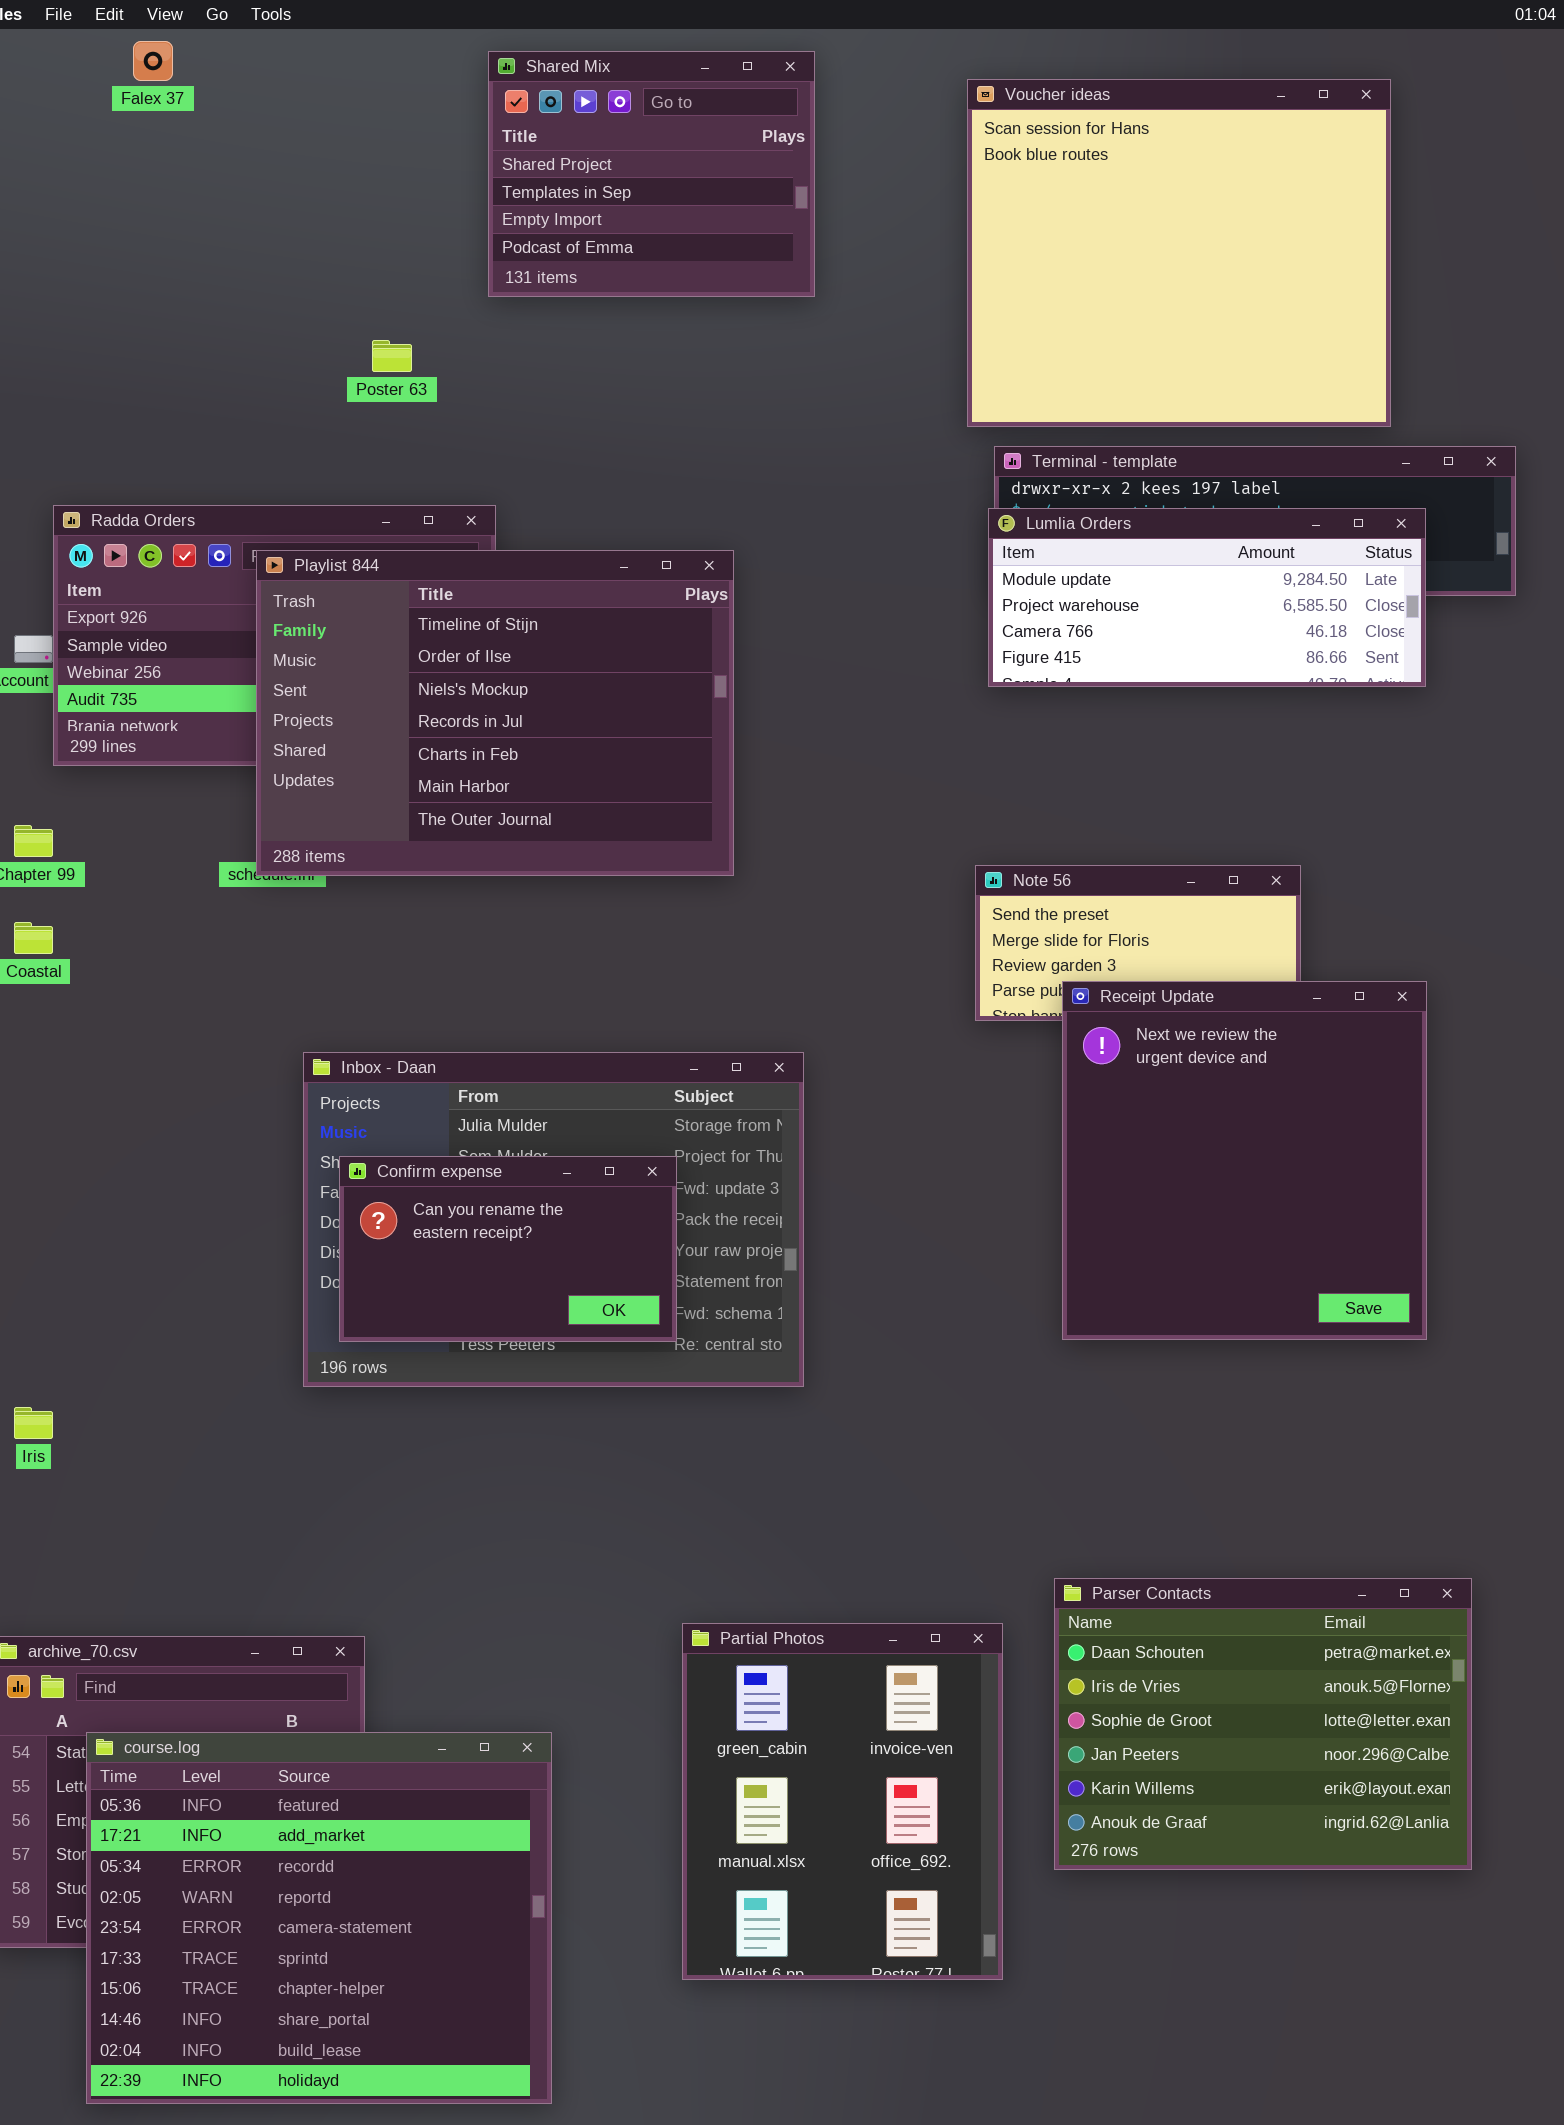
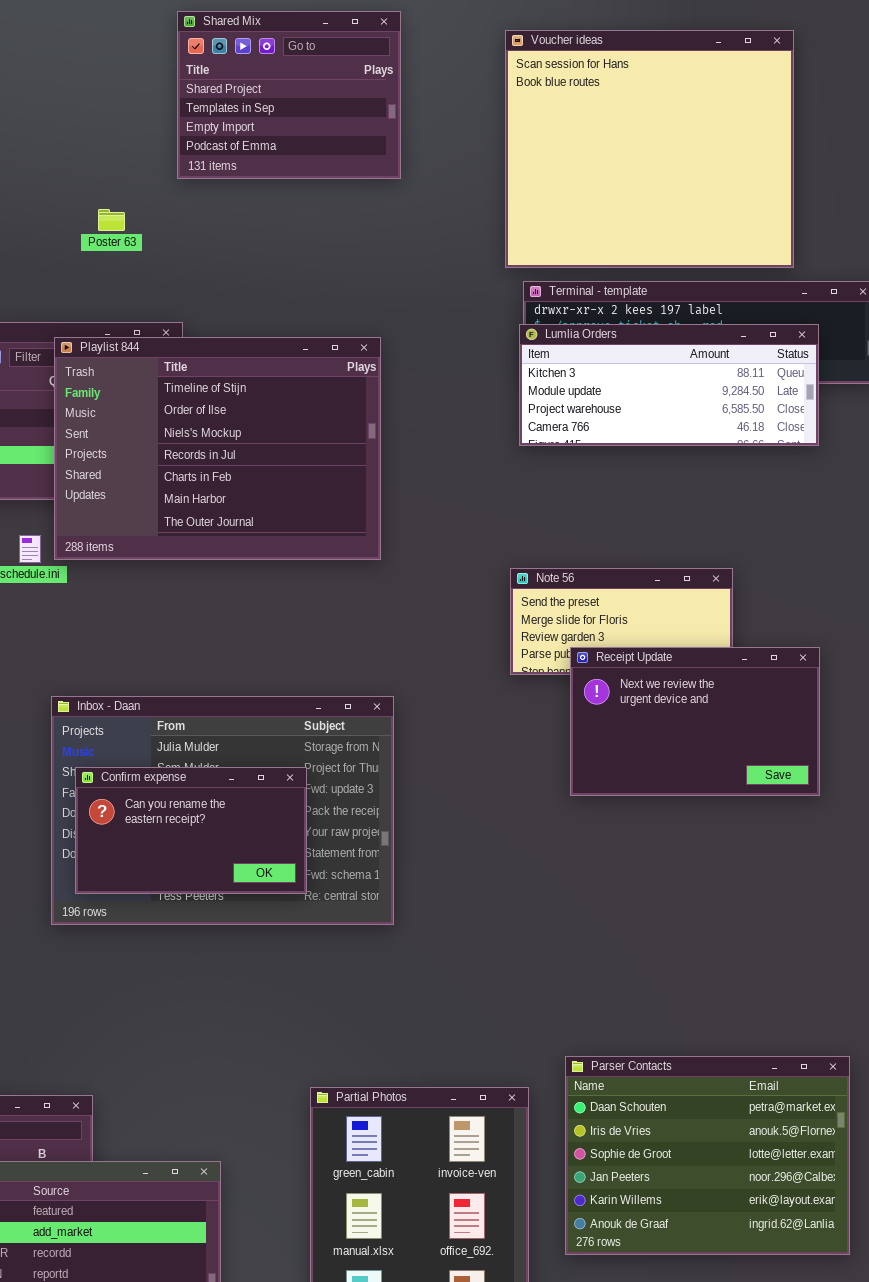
Lumlia Orders: [988,508,1426,687] -> [519,324,819,446], scrolled up 1 row
Playlist 844: [256,550,734,876] -> [54,337,381,560], moved
Receipt Update: [1062,981,1427,1340] -> [570,647,820,796], resized

